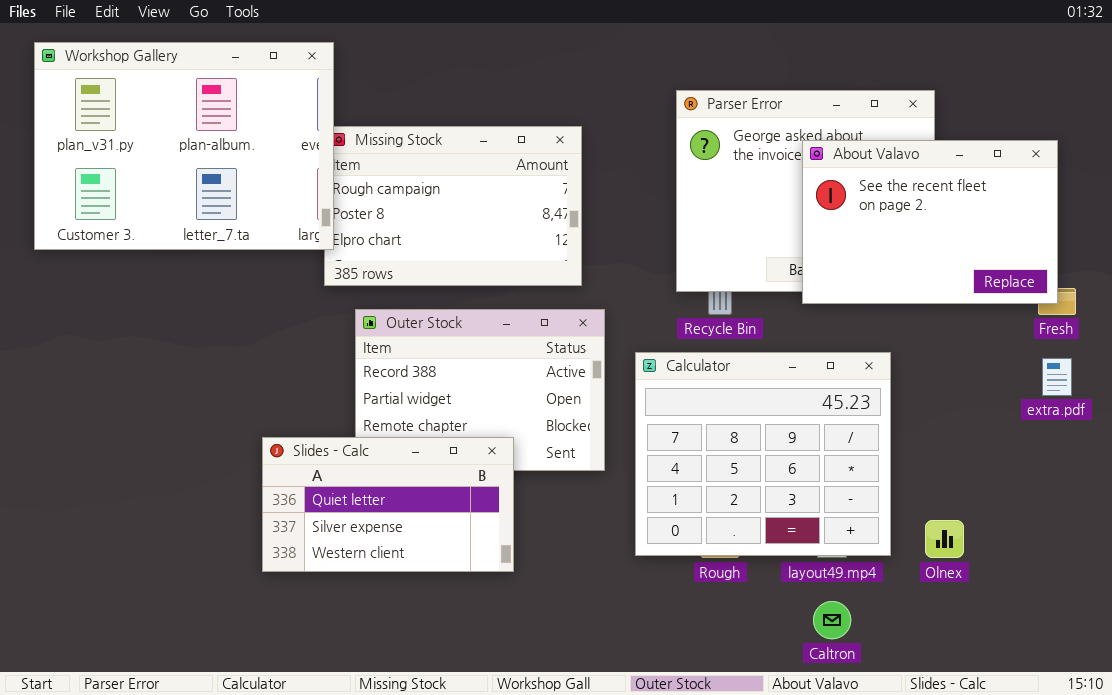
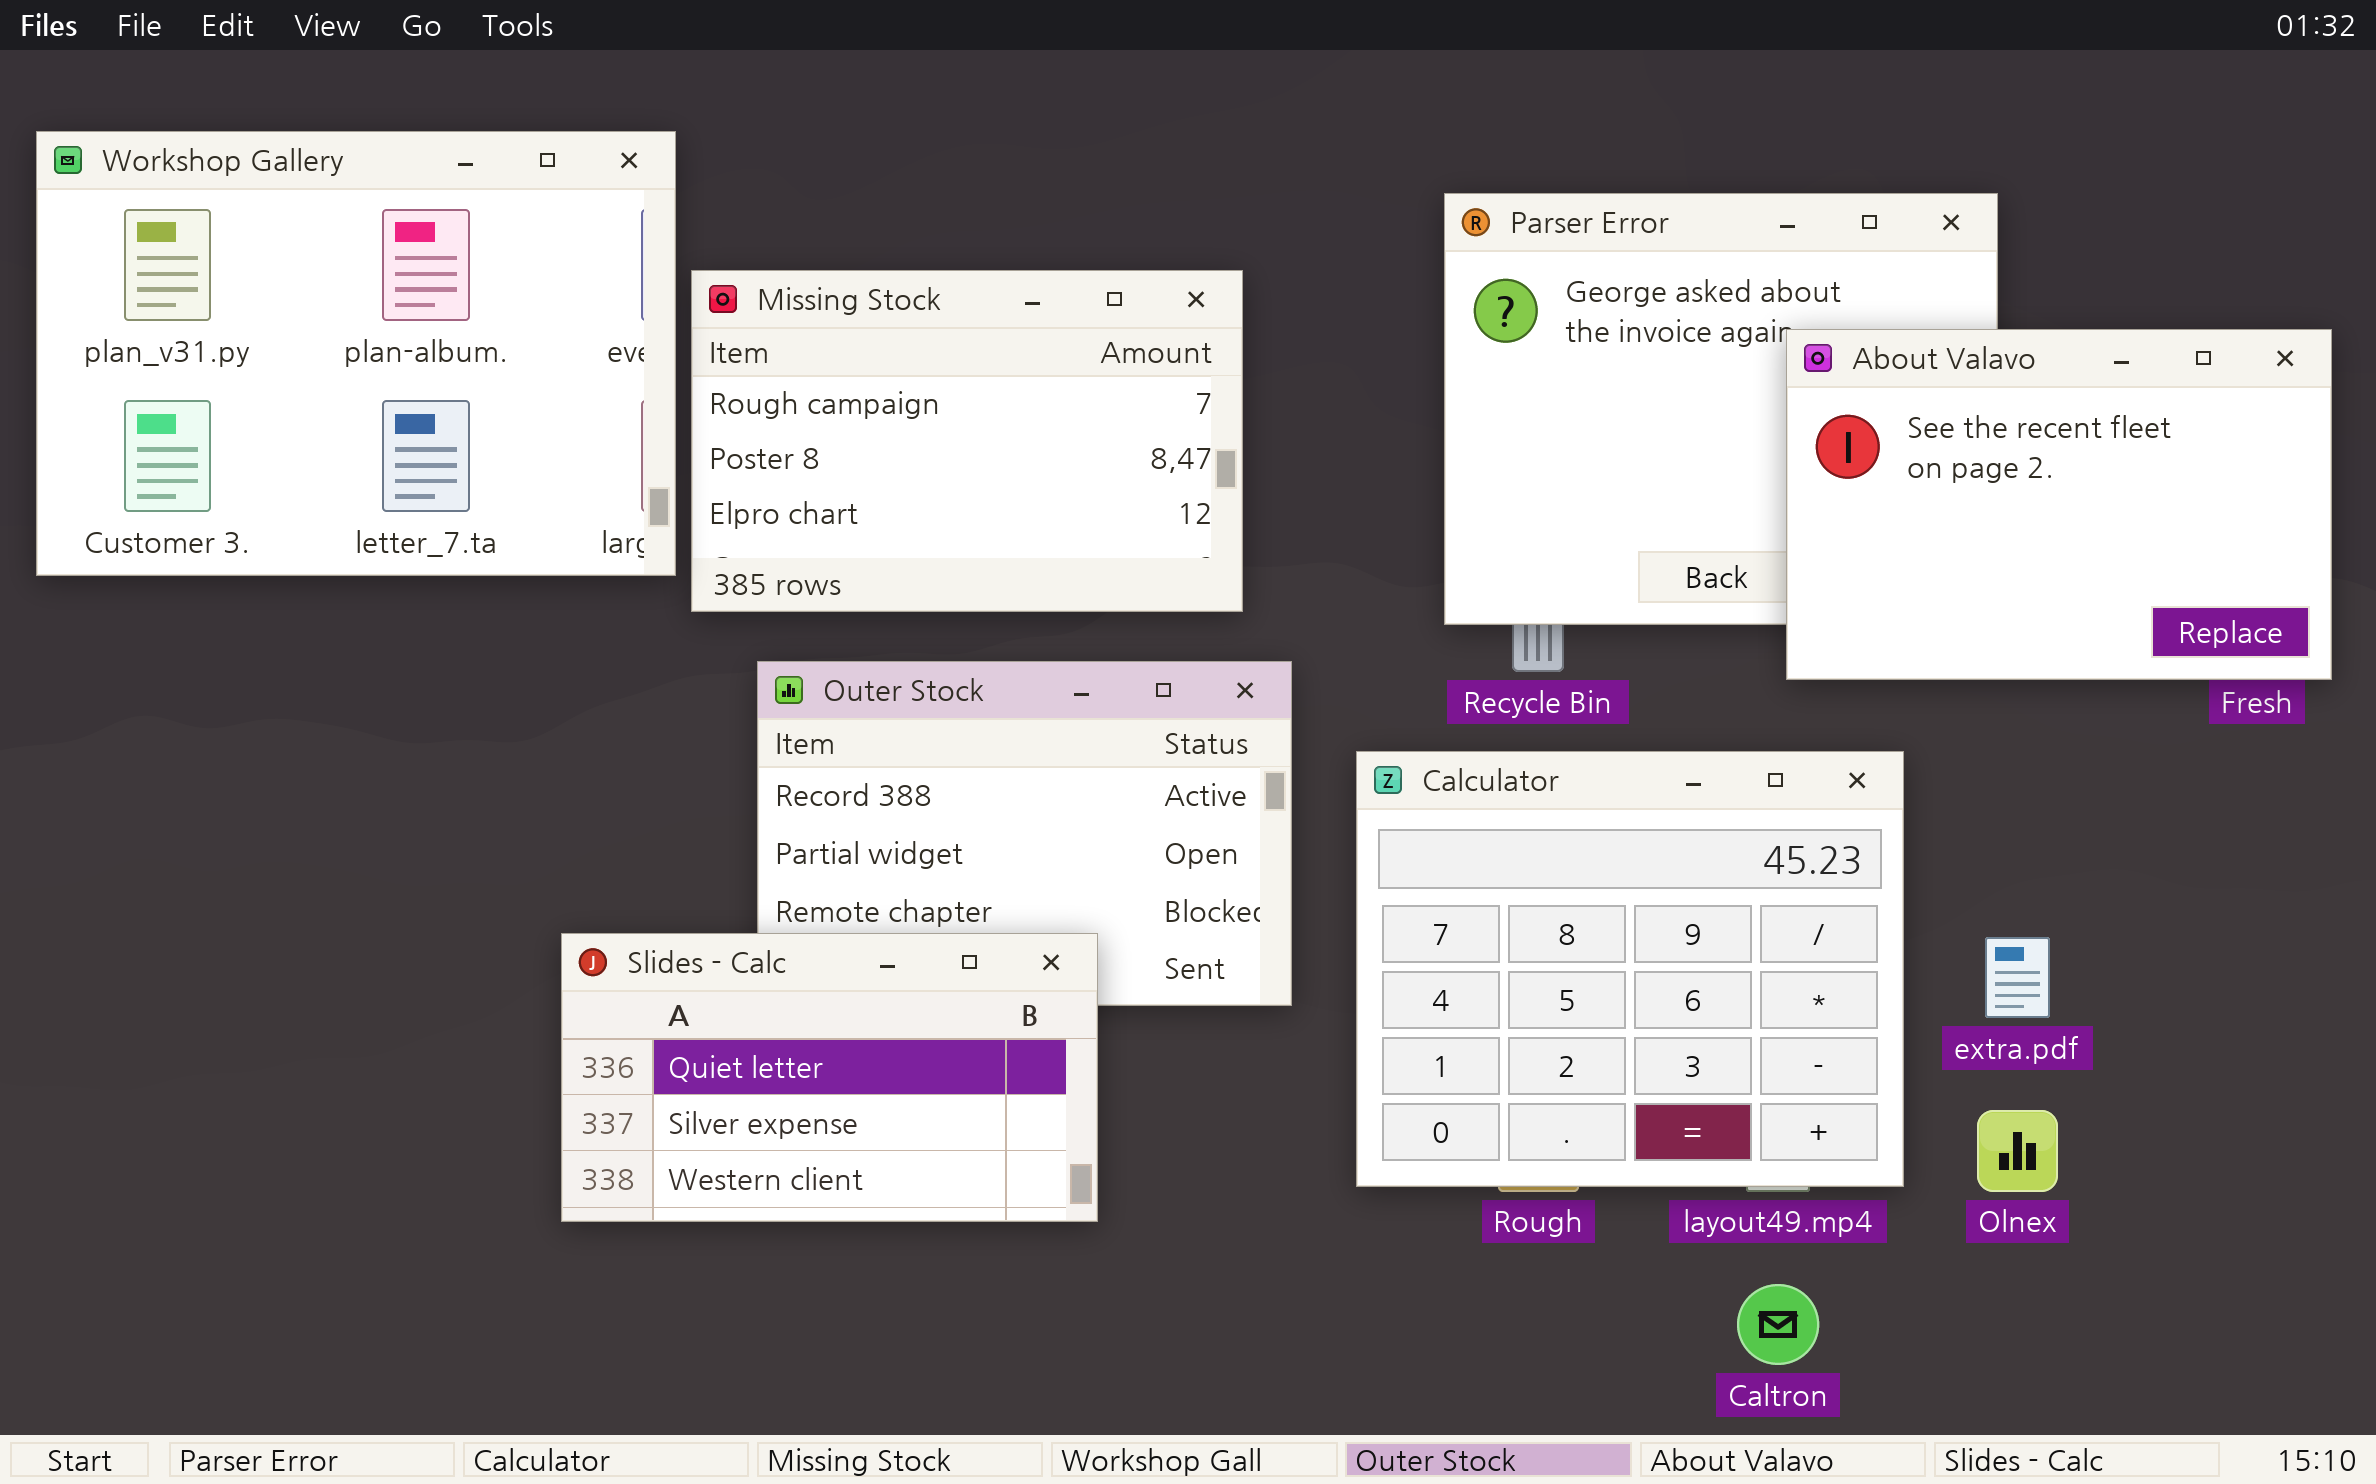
Workshop Gallery: [34,42,334,250] -> [36,131,676,576], moved
About Valavo: [802,140,1058,304] -> [1786,329,2332,680], moved
extra.pdf: [1042,358,1072,396] -> [1985,937,2050,1018], moved

